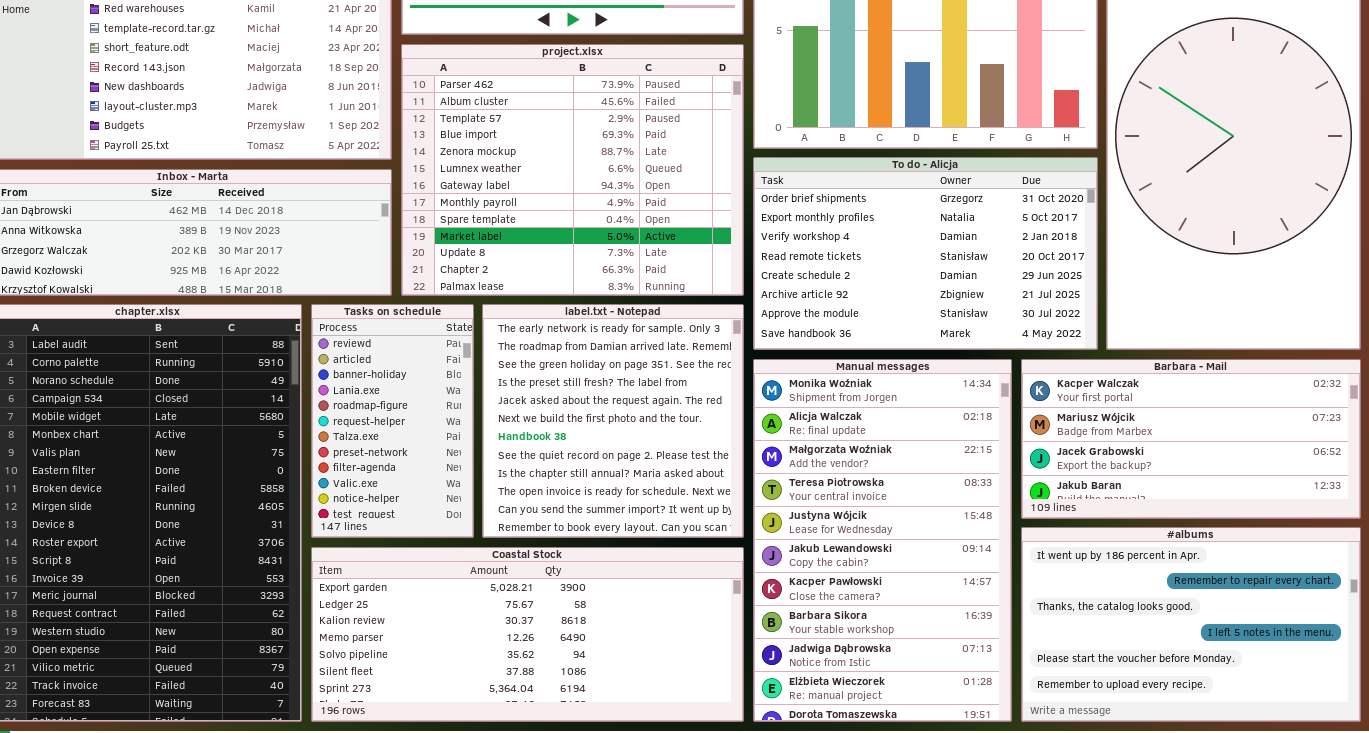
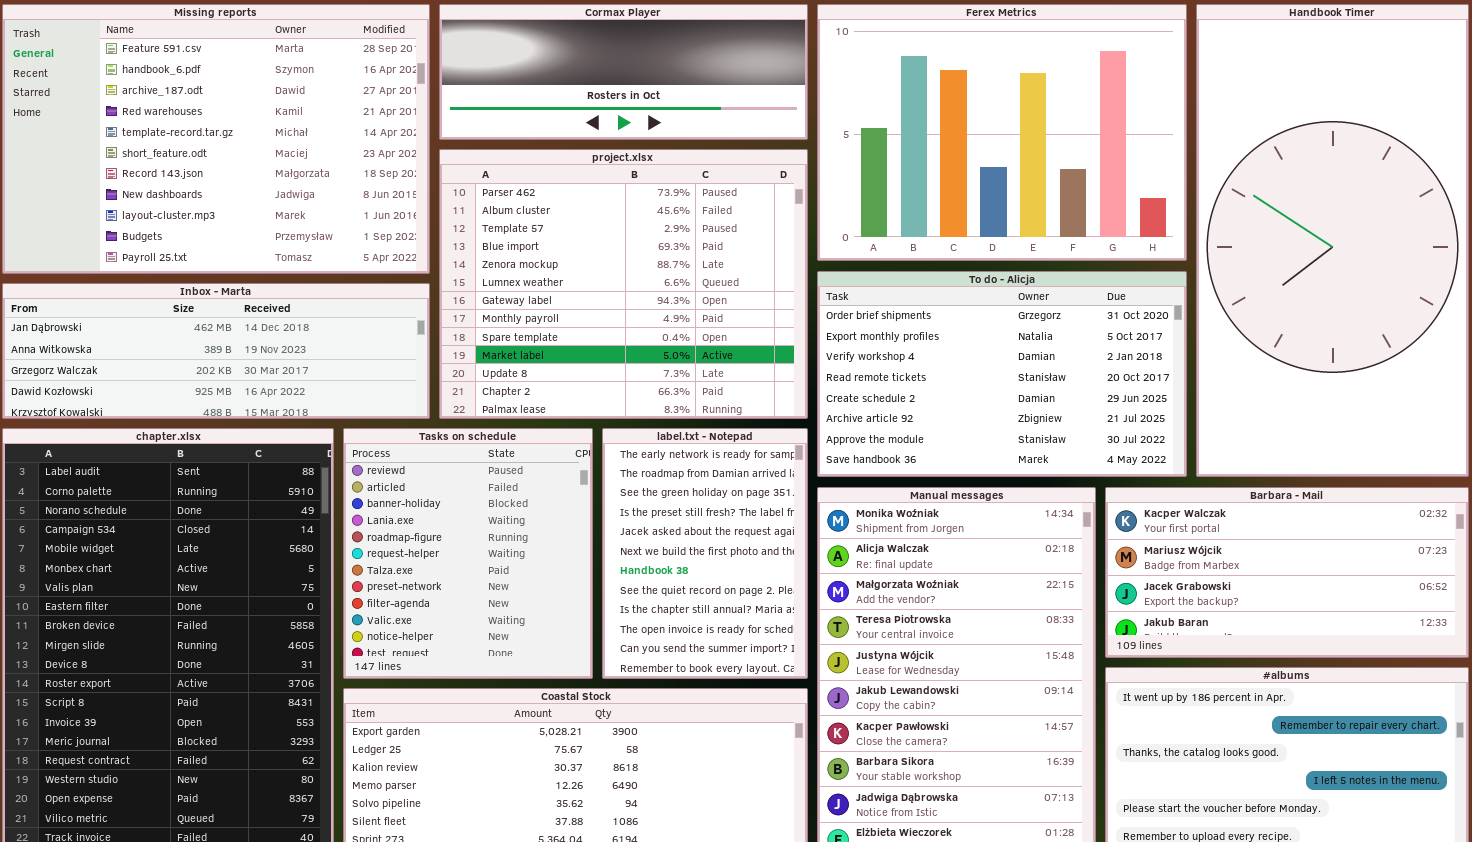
Tasks on schedule: [311,304,474,538] -> [343,428,593,679], resized
label.txt - Notepad: [482,304,744,538] -> [602,428,808,679], resized

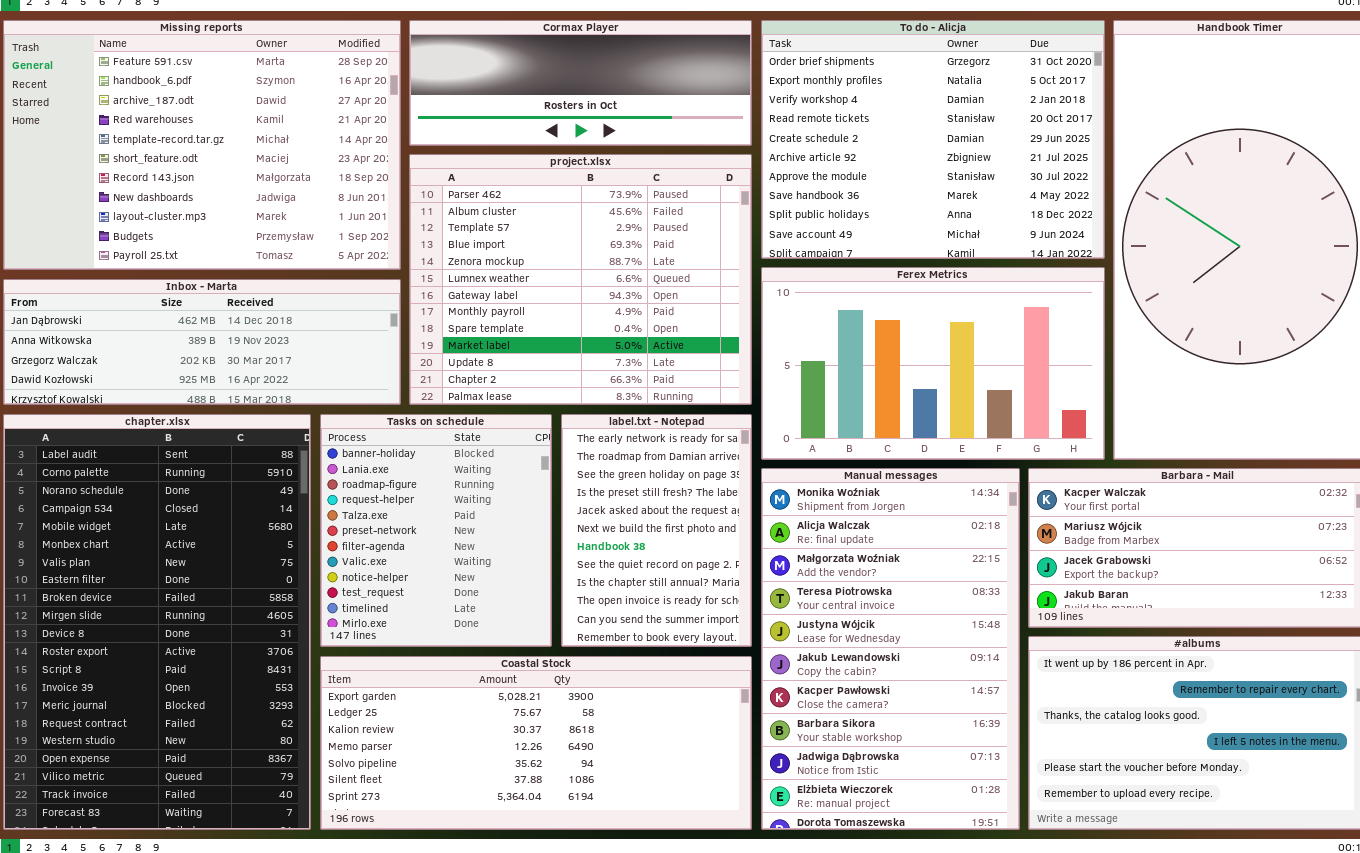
Ferex Metrics: [817,4,1187,261] -> [761,267,1105,460], moved, resized
To do - Alicja: [817,271,1187,477] -> [761,20,1105,259], moved, resized
Tasks on schedule: [343,428,593,679] -> [320,414,552,647], scrolled down 2 rows

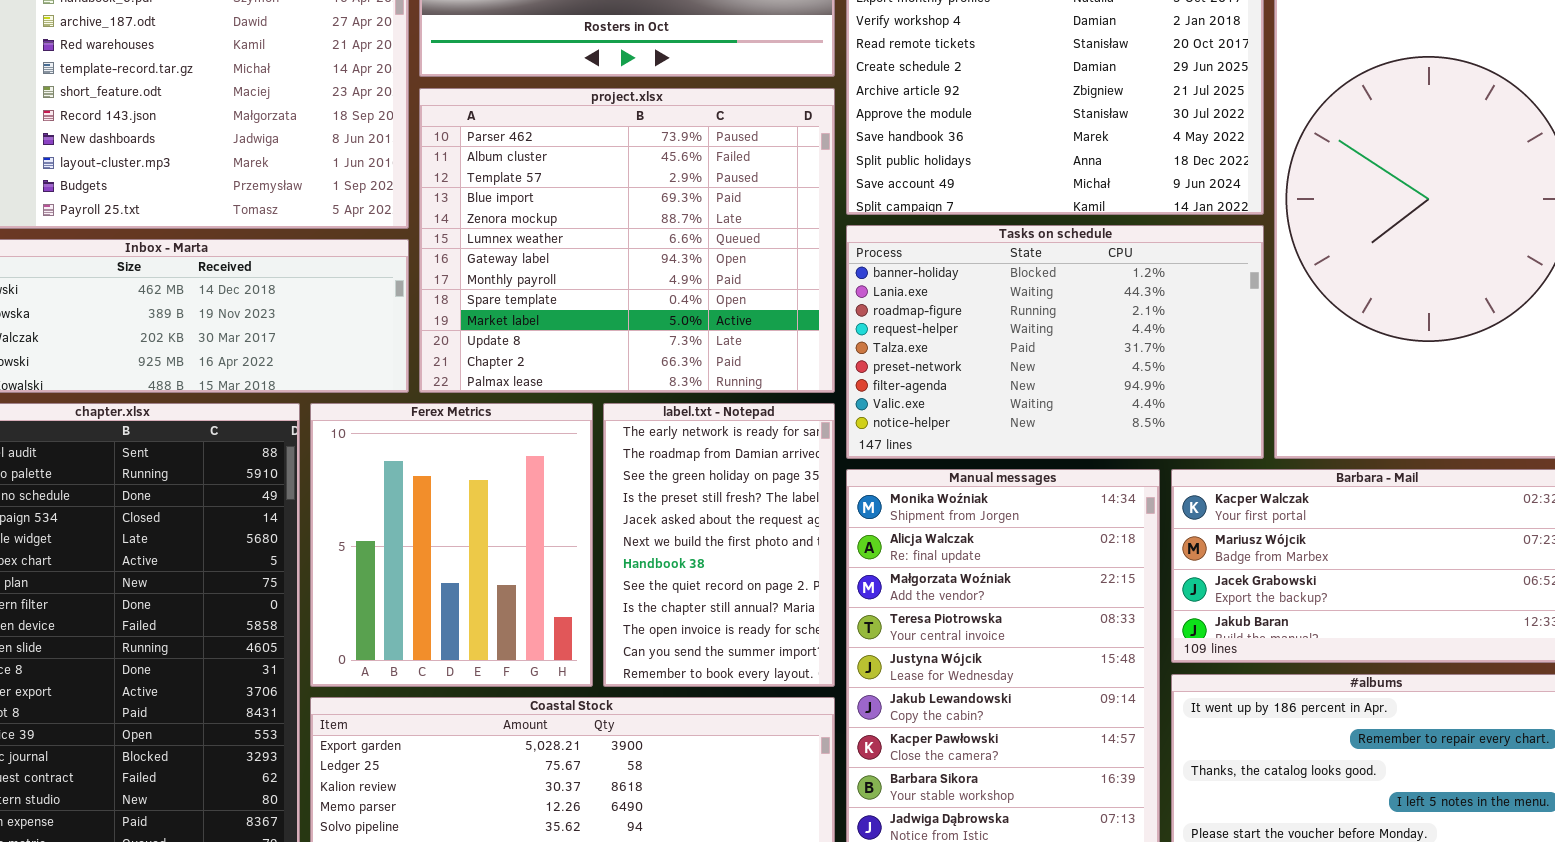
Ferex Metrics: [761,267,1105,460] -> [310,403,593,687], moved, resized
Tasks on schedule: [320,414,552,647] -> [846,225,1264,459], moved, resized

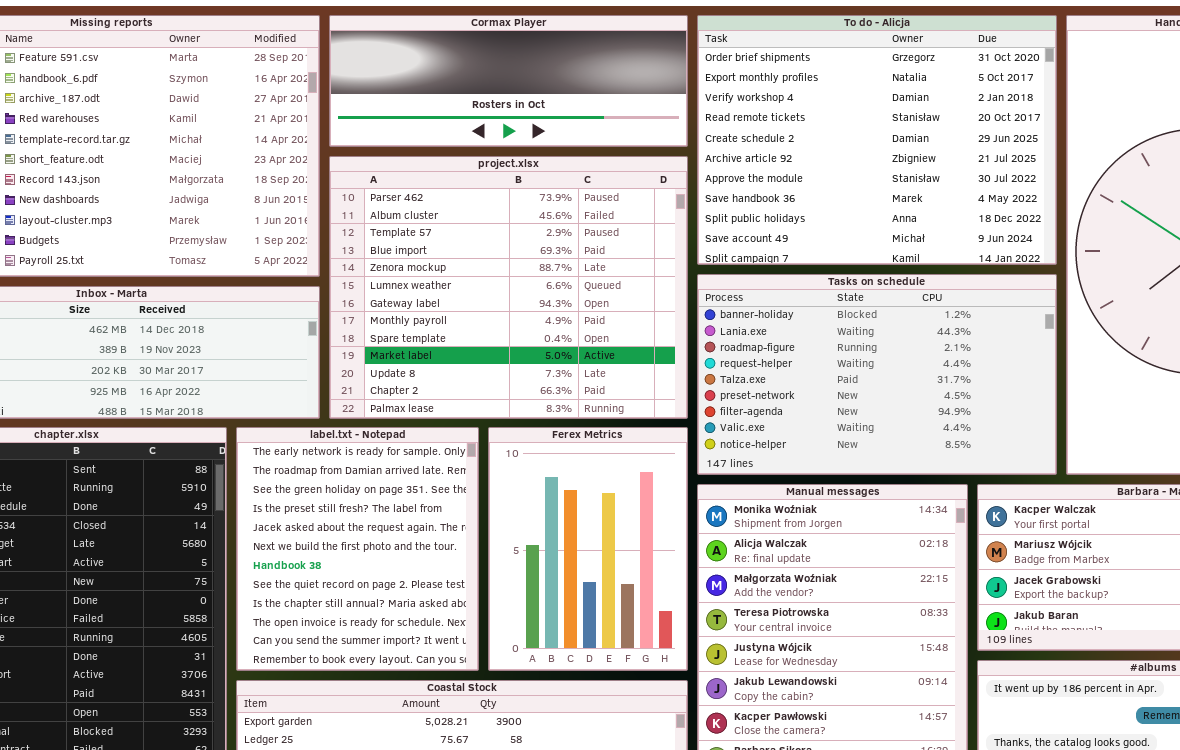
Ferex Metrics: [310,403,593,687] -> [488,427,688,671], moved, resized
label.txt - Notepad: [603,403,835,687] -> [236,427,479,671], moved, resized

